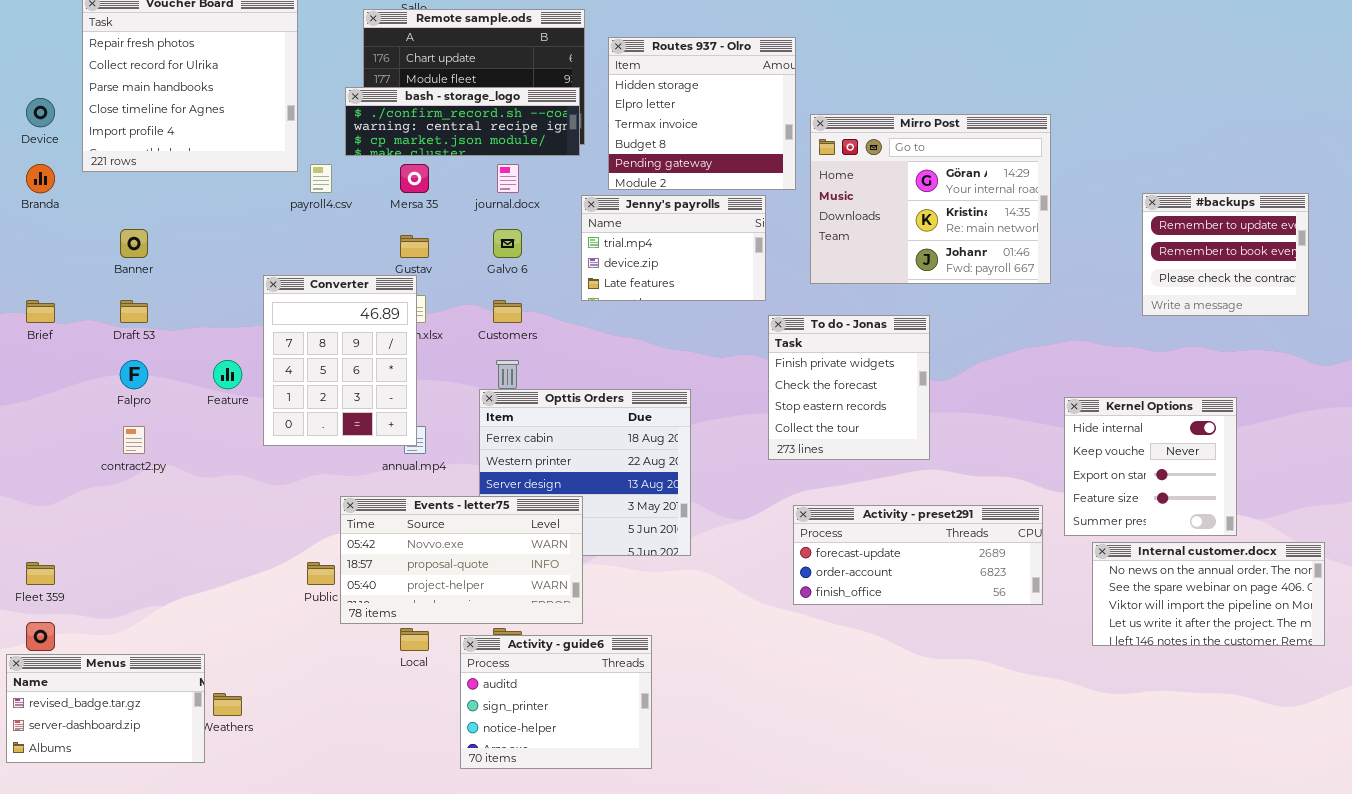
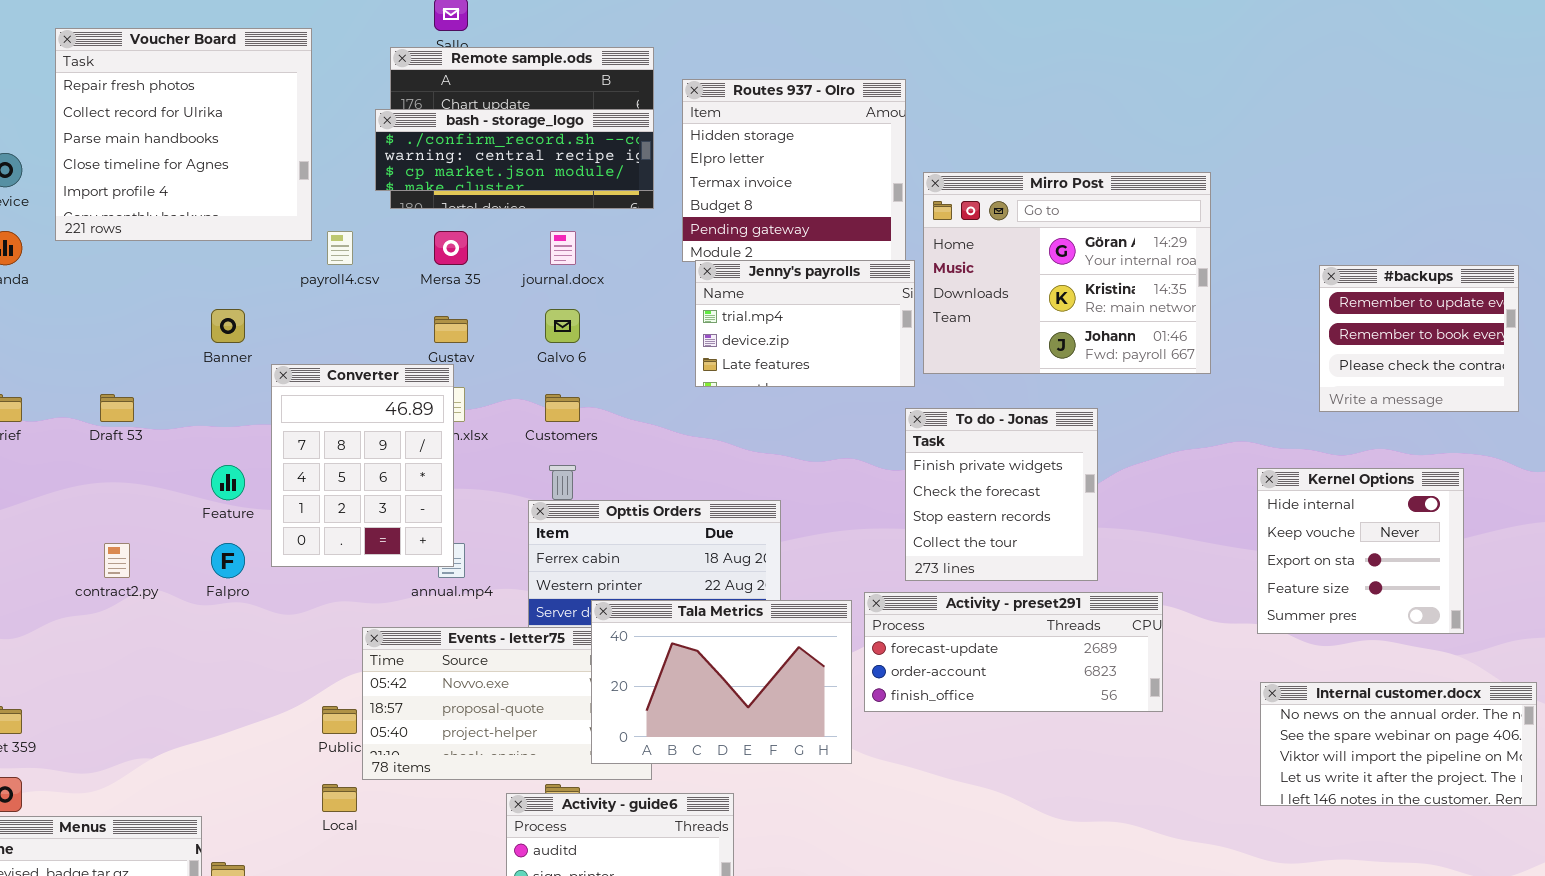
bash - storage_logo: [345,87,580,156] -> [375,109,654,191], moved
Jenny's payrolls: [581,195,766,301] -> [695,260,915,387], moved
Banner: [120,229,148,258] -> [211,309,245,343], moved
To do - Jonas: [768,315,930,460] -> [905,408,1098,581], moved
Falpro: [120,360,148,389] -> [211,543,245,578], moved
Kernel Options: [1064,397,1237,536] -> [1257,468,1464,634], moved
Tala Metrics: none -> [591,600,852,764], opened
Activity - preset291: [793,505,1043,605] -> [864,592,1163,712], moved
Local: [400,628,429,651] -> [322,784,357,812], moved

